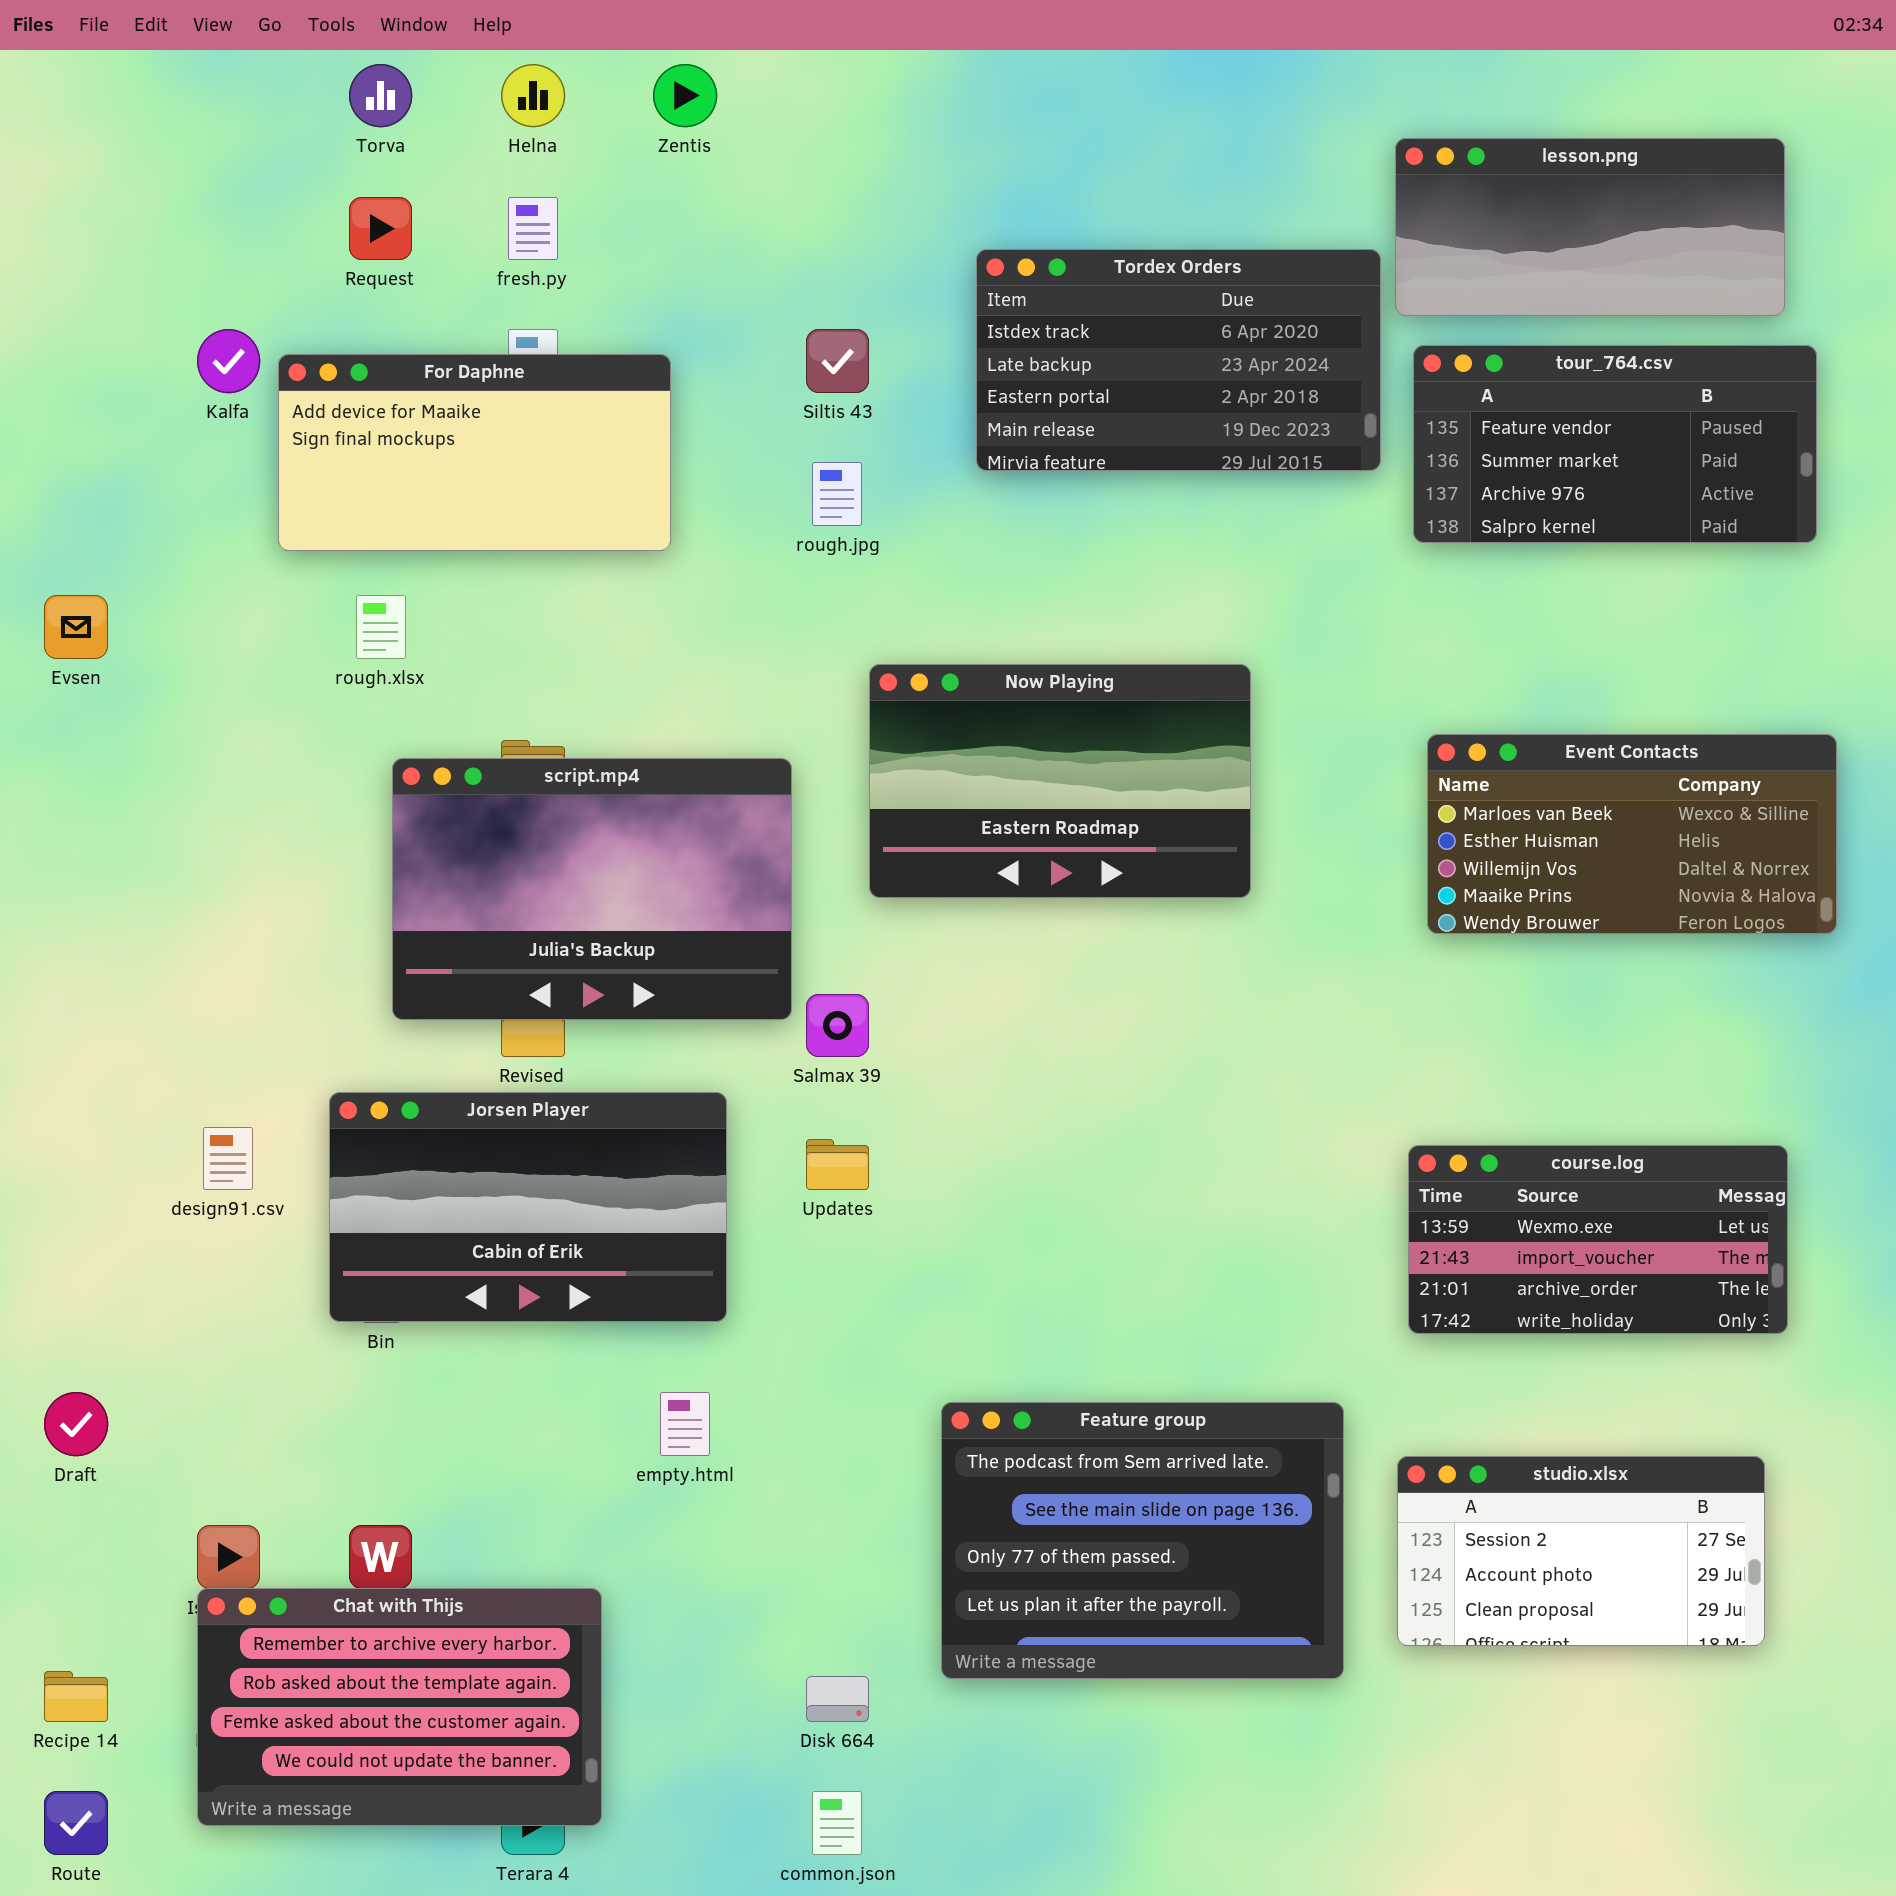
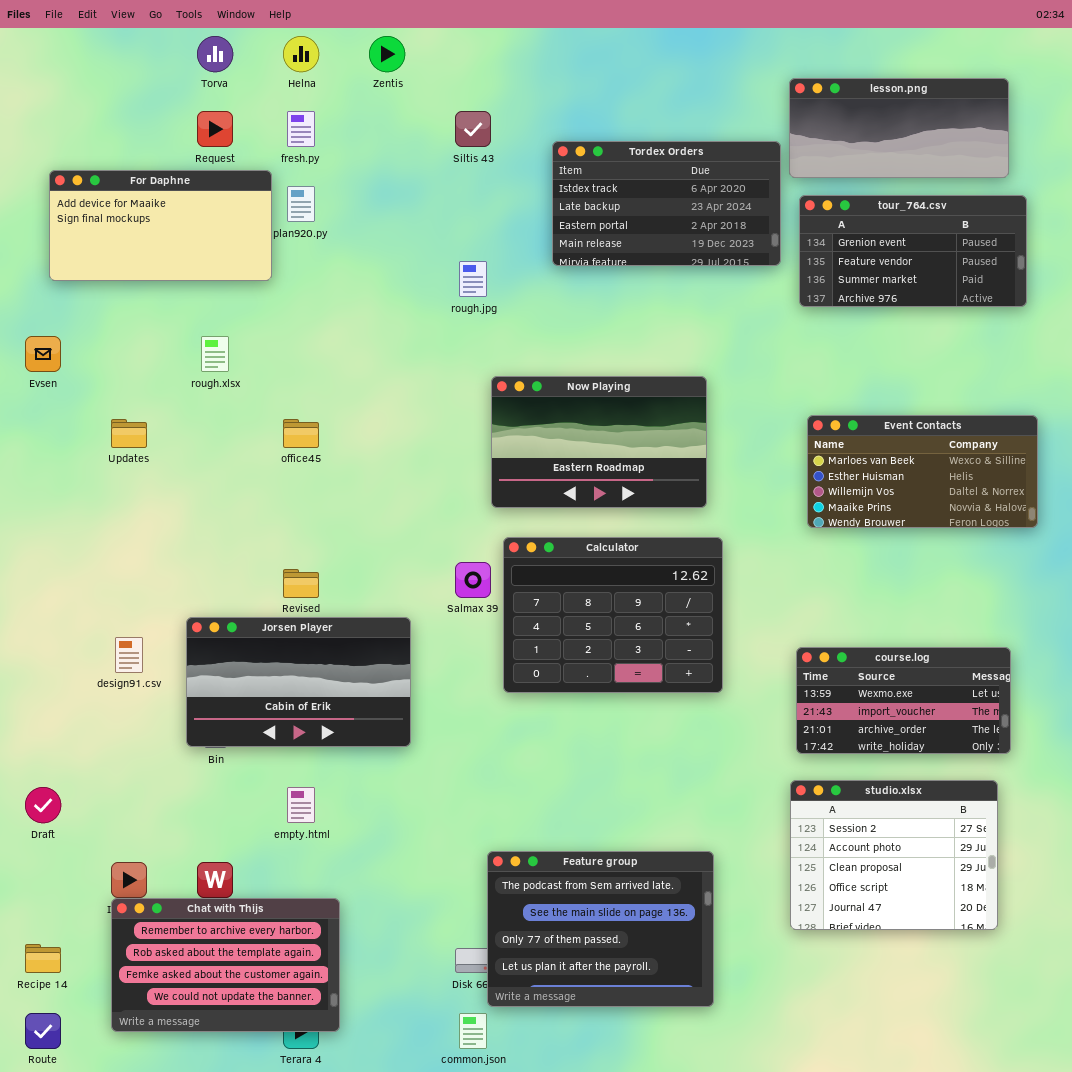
Siltis 43: [806,329,869,393] -> [455,111,491,147], moved
tour_764.csv: [1413,345,1817,543] -> [799,195,1027,307], scrolled up 1 row
For Daphne: [278,354,671,551] -> [49,170,272,281], moved
script.mp4: [392,758,792,1020] -> none, closed
Calculator: none -> [503,537,723,693], opened
Updates: [806,1139,869,1190] -> [111,419,147,448], moved
empty.html: [660,1392,710,1456] -> [287,787,315,823], moved
Feature group: [941,1402,1344,1679] -> [487,851,714,1007], moved
studio.xlsx: [1397,1456,1765,1646] -> [790,780,998,930], resized

